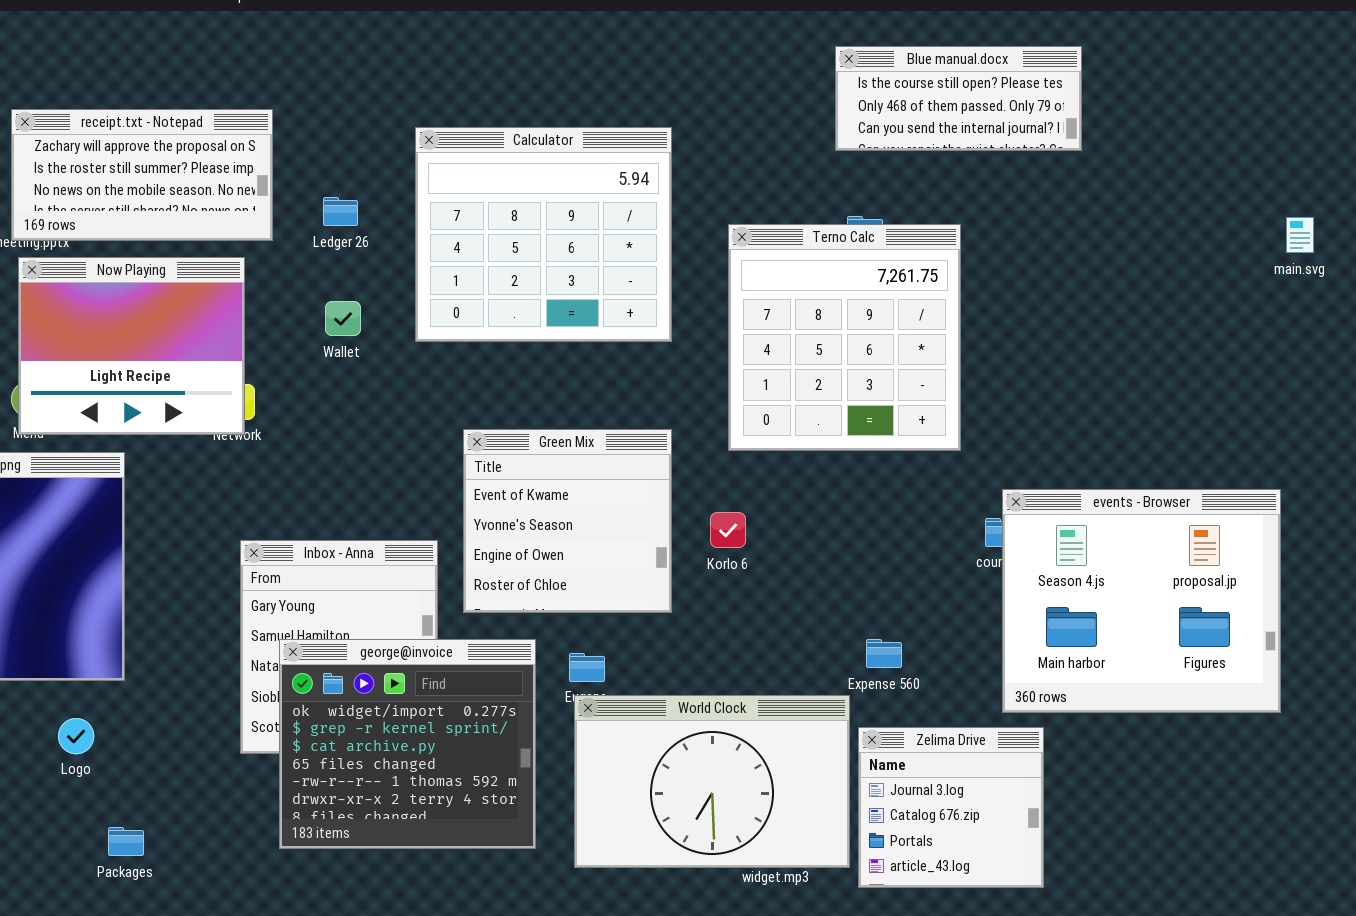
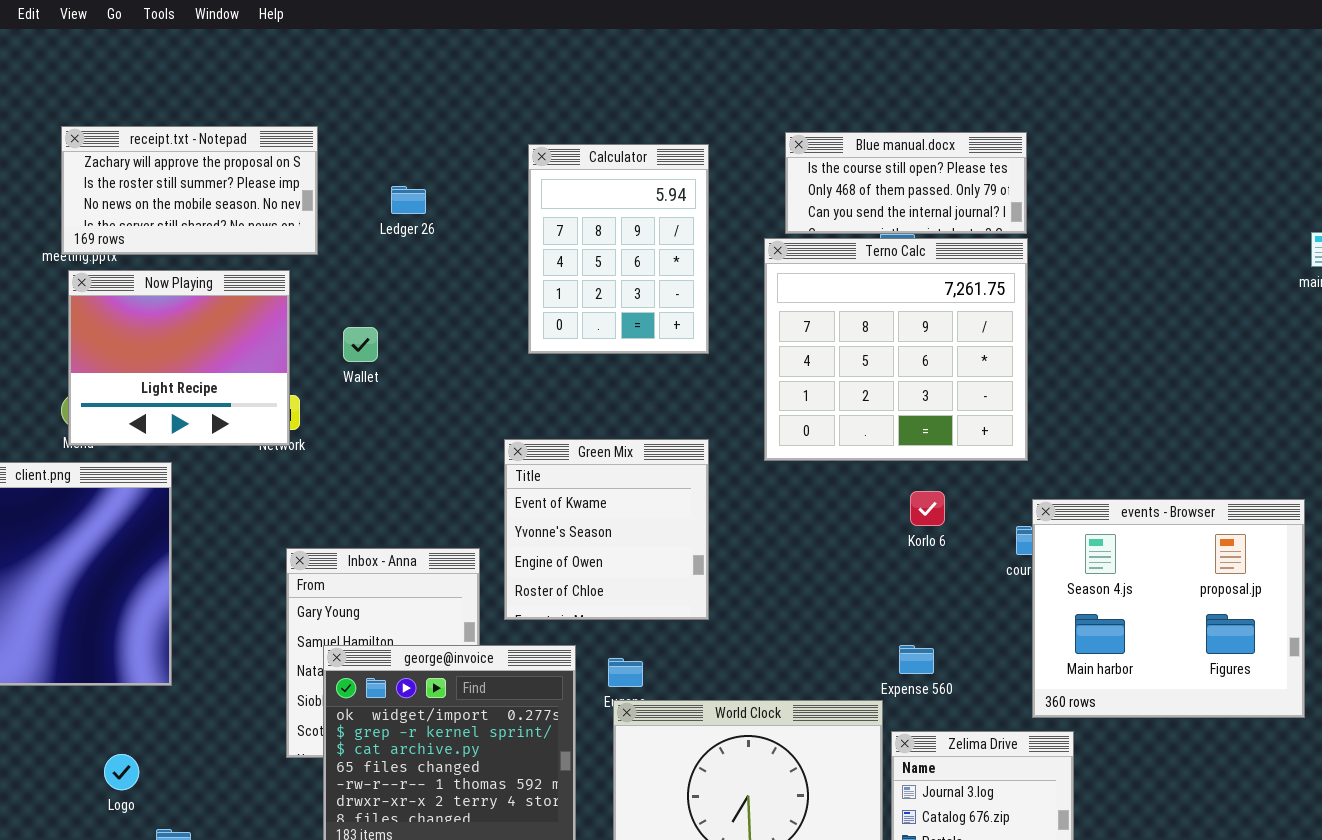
Blue manual.docx: [835,46,1082,151] -> [785,132,1027,234], moved
Calculator: [415,127,672,342] -> [528,144,709,354], resized
Ledger 26: [323,197,358,226] -> [391,186,426,214], moved
Terno Calc: [728,224,961,451] -> [764,238,1028,461], resized
Wallet: [325,301,361,336] -> [343,327,378,362], moved
Korlo 6: [710,512,746,548] -> [910,491,945,526], moved
Logo: [58,718,94,754] -> [104,754,139,790], moved

